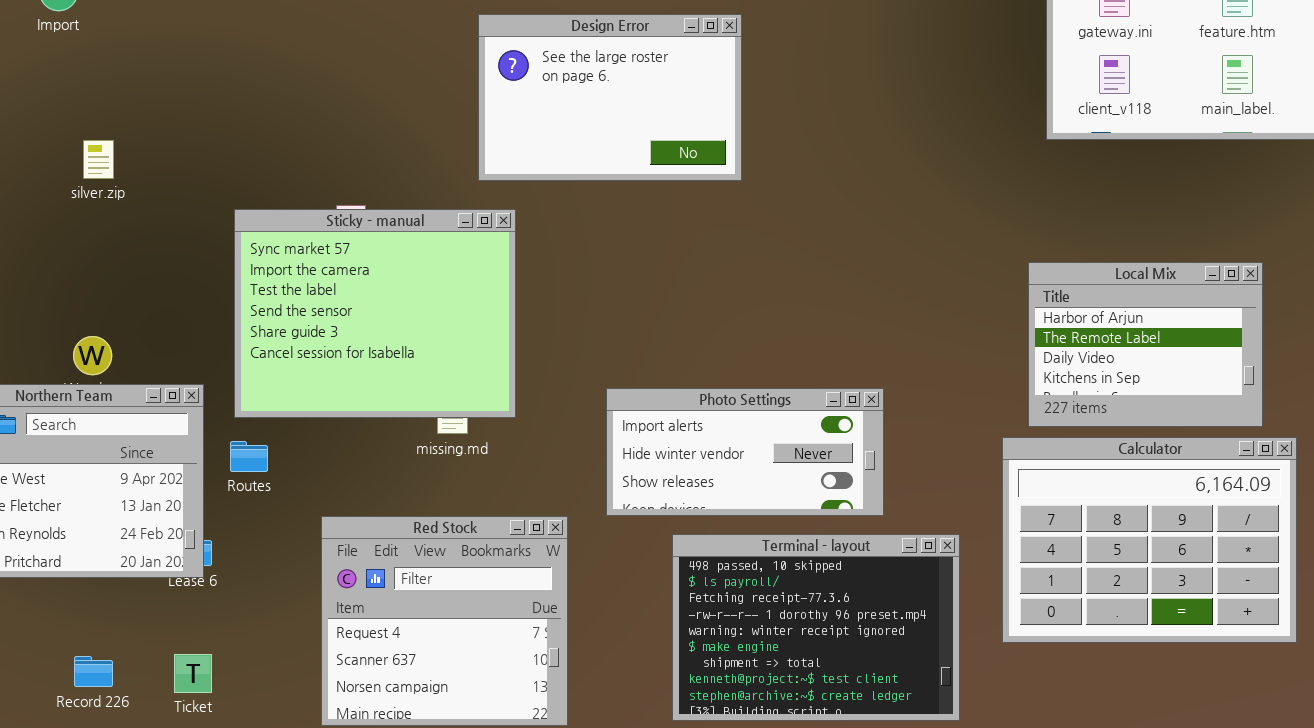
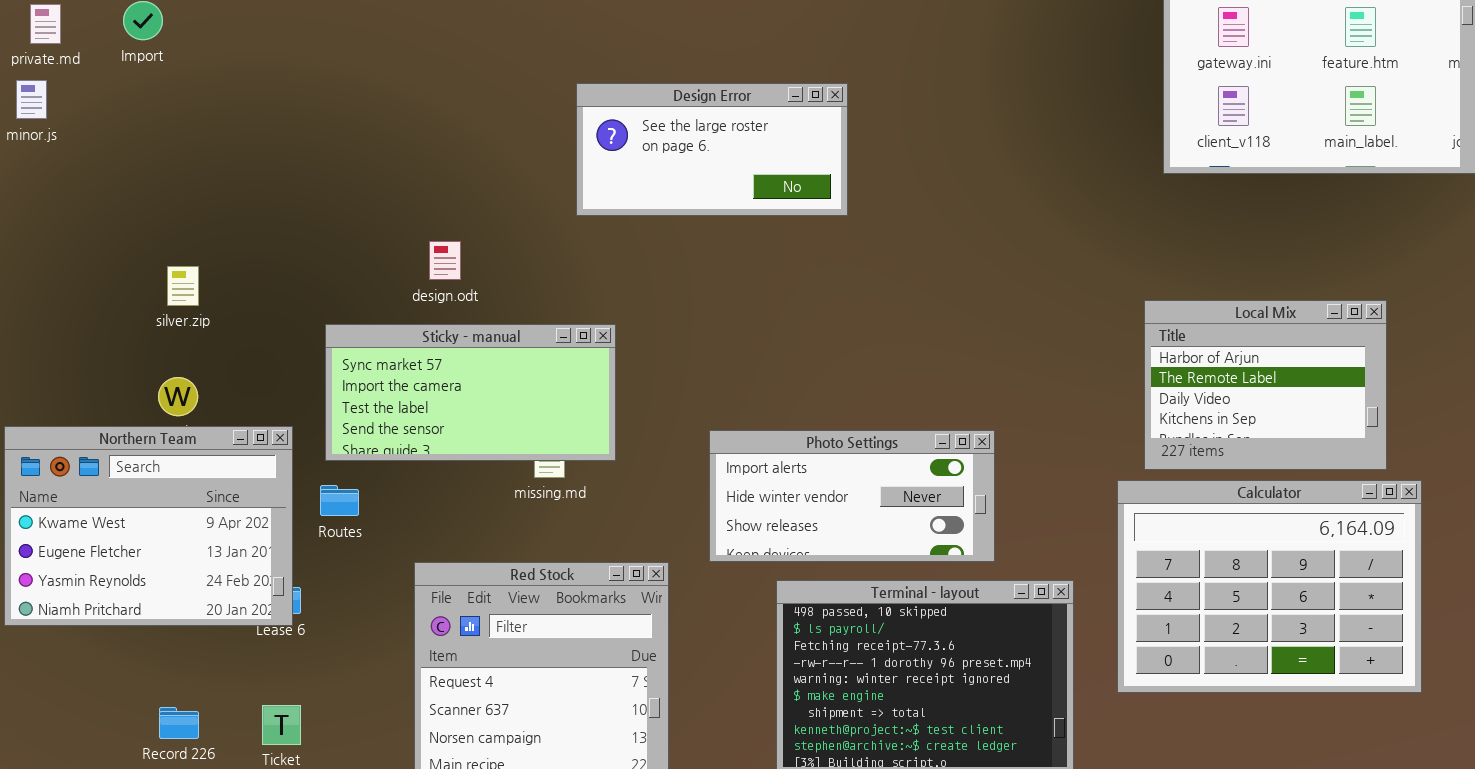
Design Error: [478,14,742,181] -> [576,83,848,216], resized
silver.zip: [83,140,114,179] -> [167,266,199,306], moved
Sticky - manual: [234,209,516,418] -> [325,324,616,461], resized

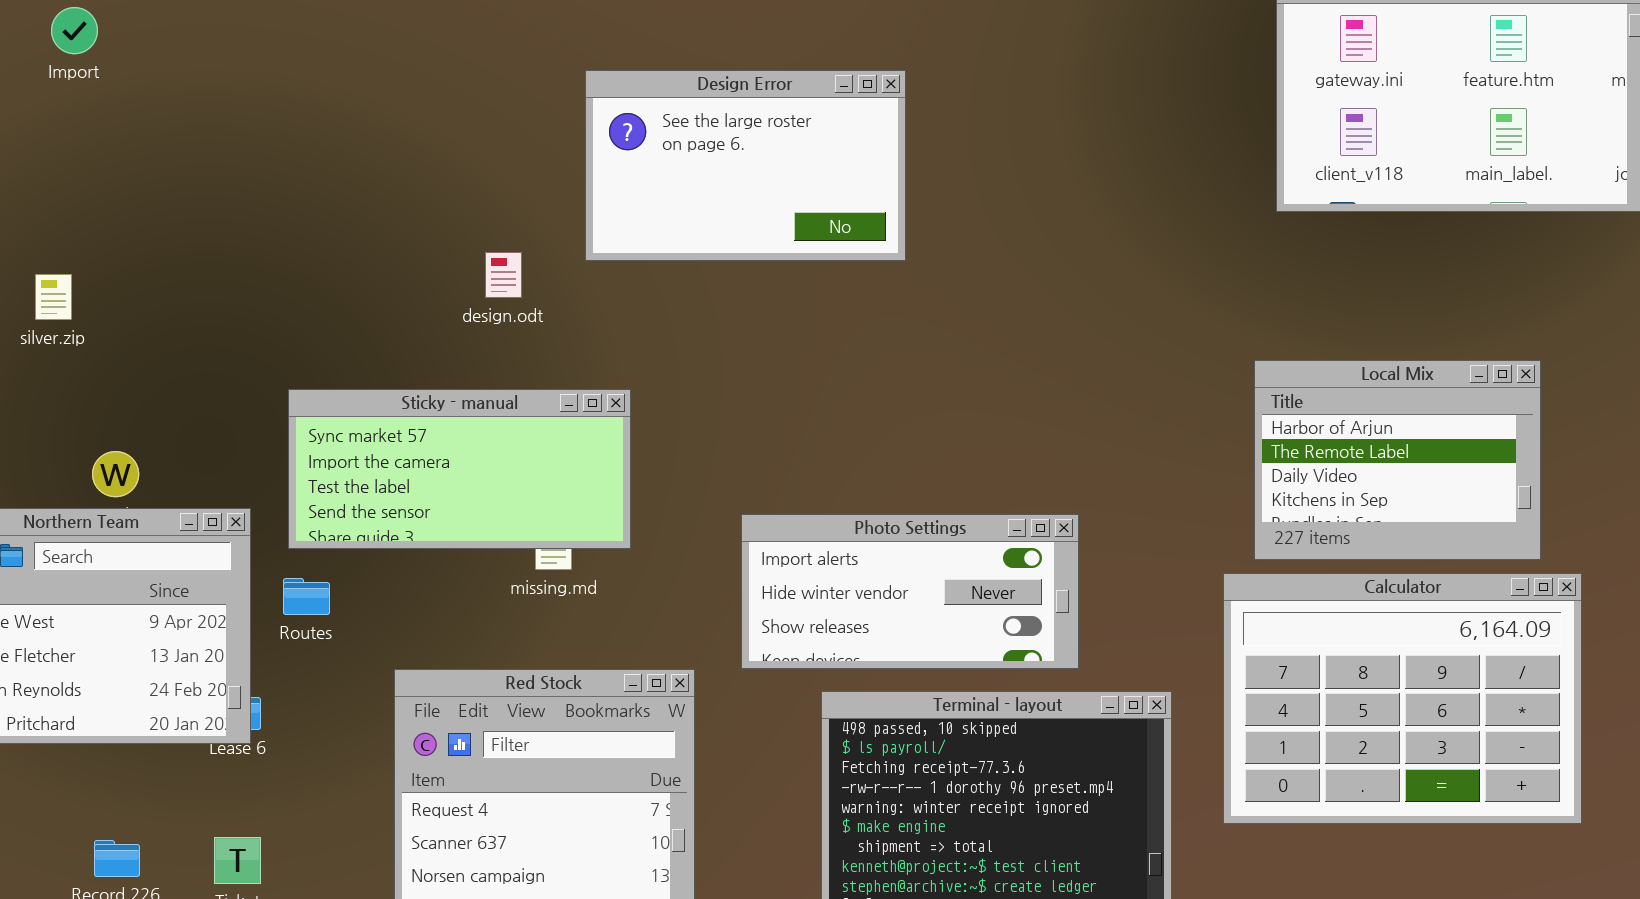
Design Error: [576,83,848,216] -> [585,70,906,261], resized
design.odt: [429,241,461,280] -> [485,252,522,298], moved
silver.zip: [167,266,199,306] -> [35,274,72,320], moved

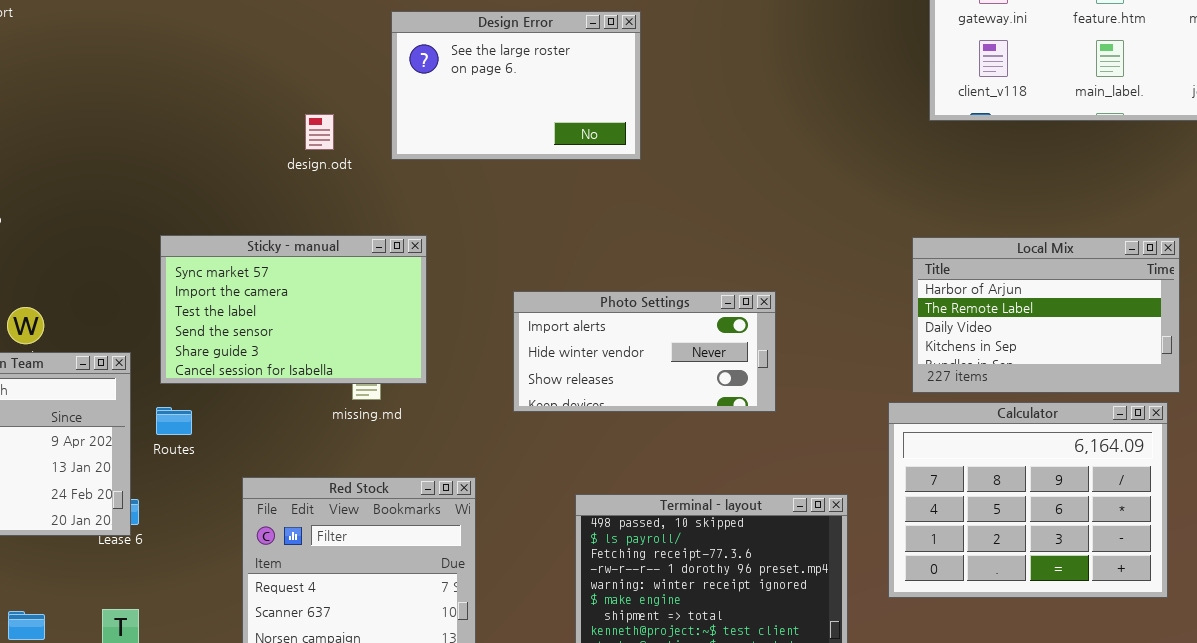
design.odt: [485,252,522,298] -> [305,114,334,150], moved
Local Mix: [1254,360,1541,560] -> [912,237,1180,393], resized
Sticky - manual: [288,389,631,549] -> [160,235,427,384], resized
Photo Settings: [741,514,1079,669] -> [513,291,776,412], moved

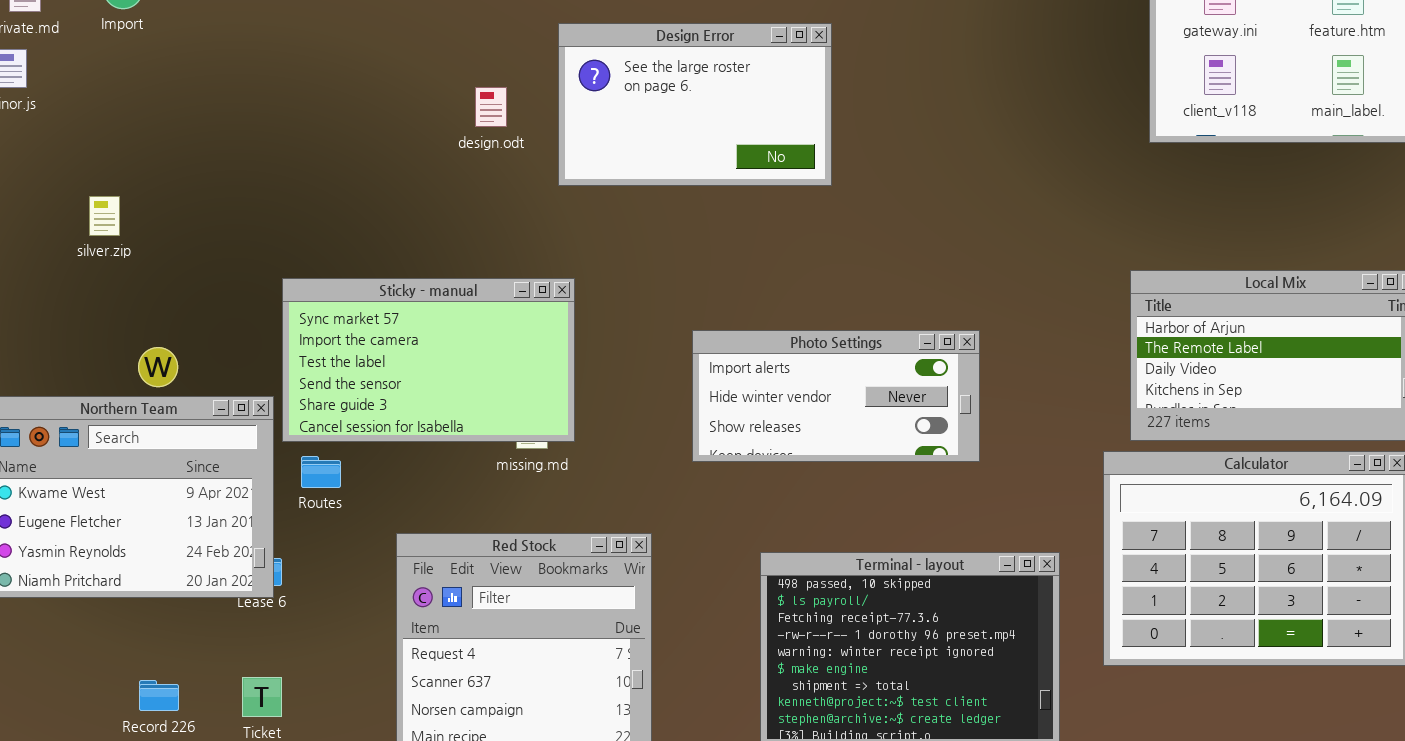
design.odt: [305,114,334,150] -> [475,87,507,127], moved
Sticky - manual: [160,235,427,384] -> [282,278,575,442], moved

